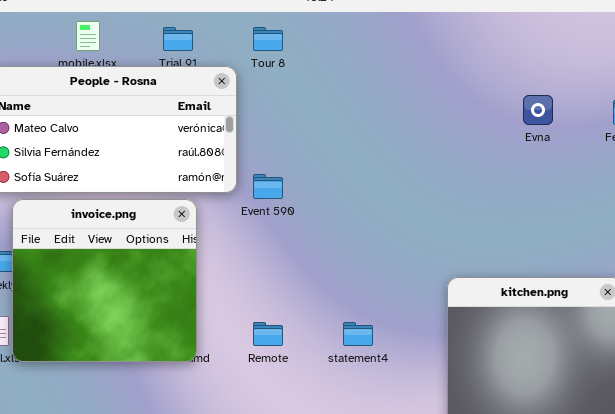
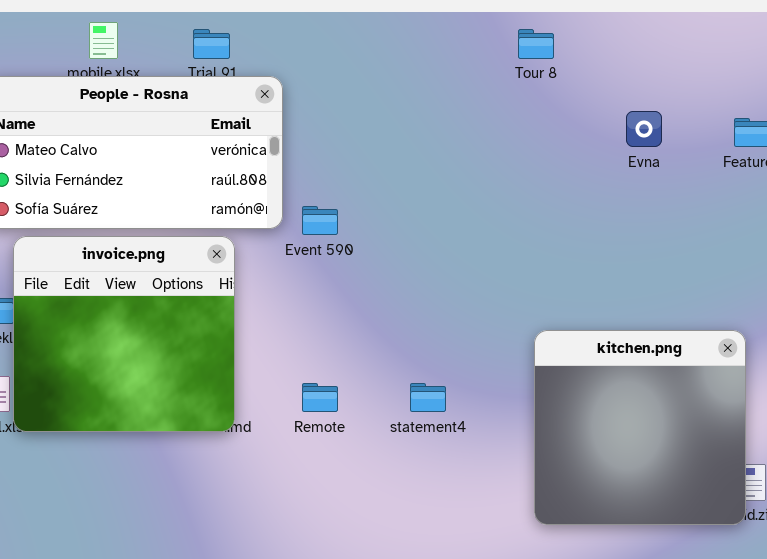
Tour 8: [253,27,283,51] -> [518,29,554,59], moved

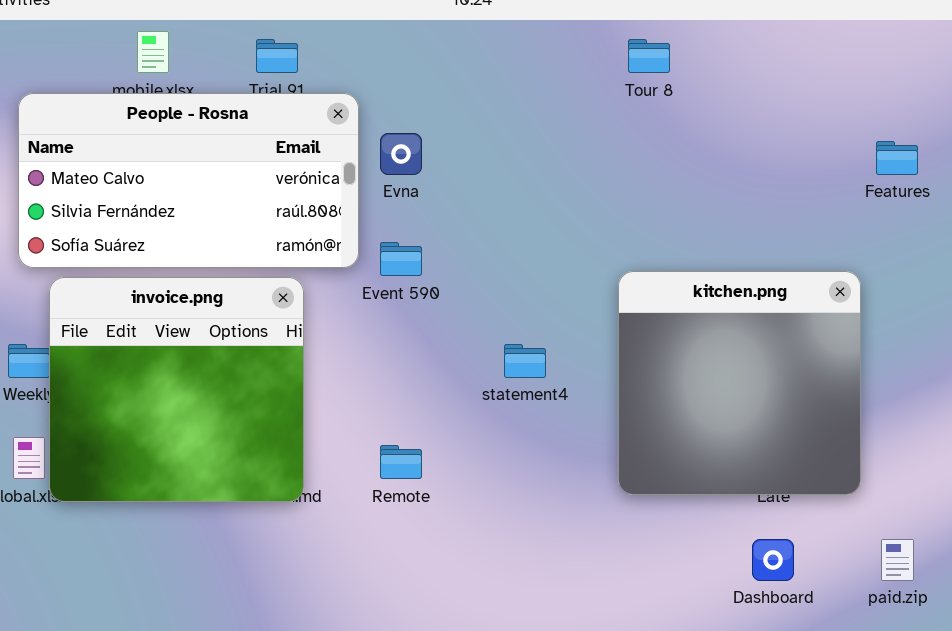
Evna: [626,111,662,147] -> [380,133,422,175], moved
kitchen.png: [534,330,746,525] -> [618,271,861,495], moved
statement4: [410,383,446,412] -> [504,344,546,378], moved

